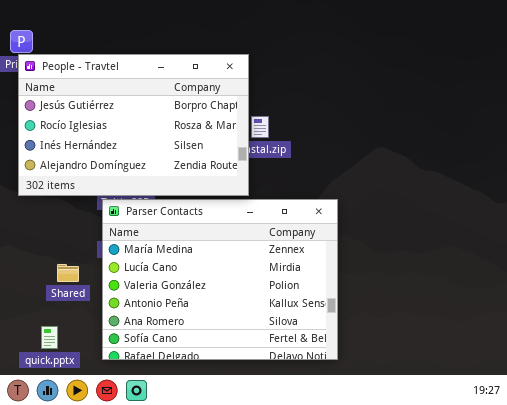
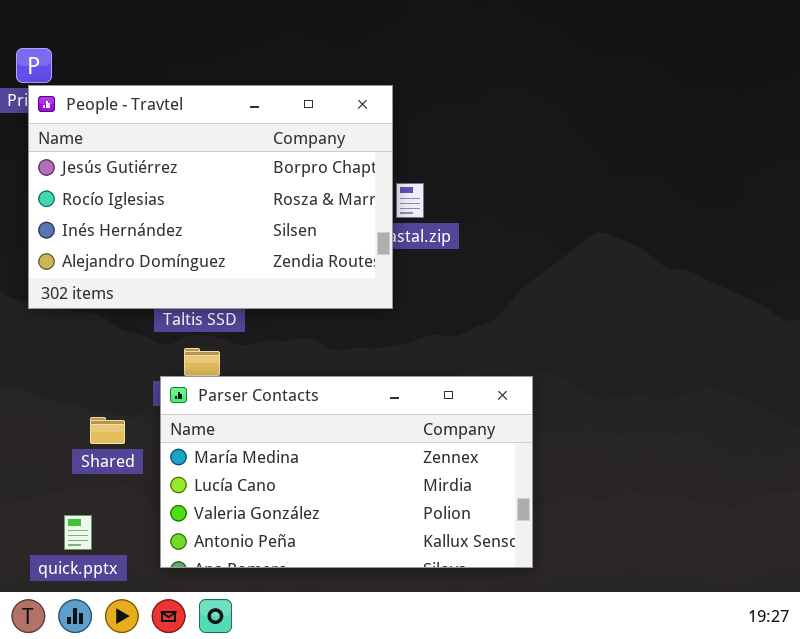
Parser Contacts: [102,199,338,360] -> [160,376,533,568], resized

